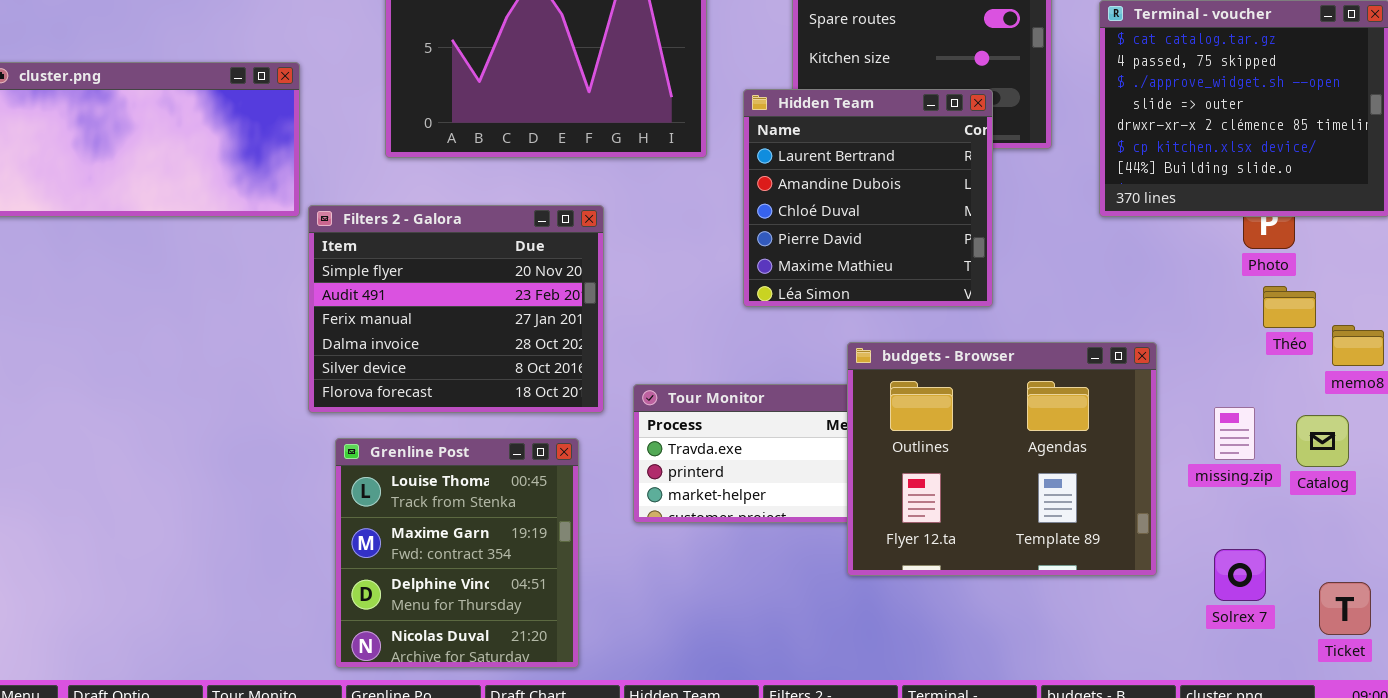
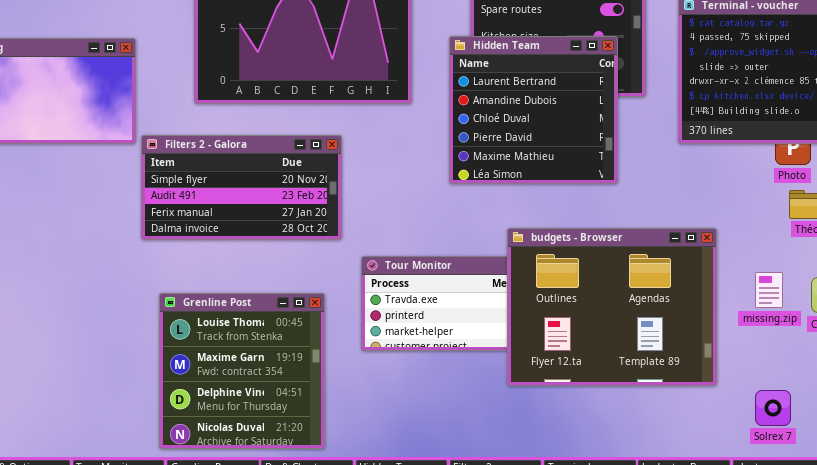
Hidden Team: [743,89,993,307] -> [449,36,618,184], moved
Filters 2 - Galora: [308,205,604,413] -> [141,135,342,240], resized
Solrex 7: [1214,549,1266,601] -> [755,390,791,426], moved

